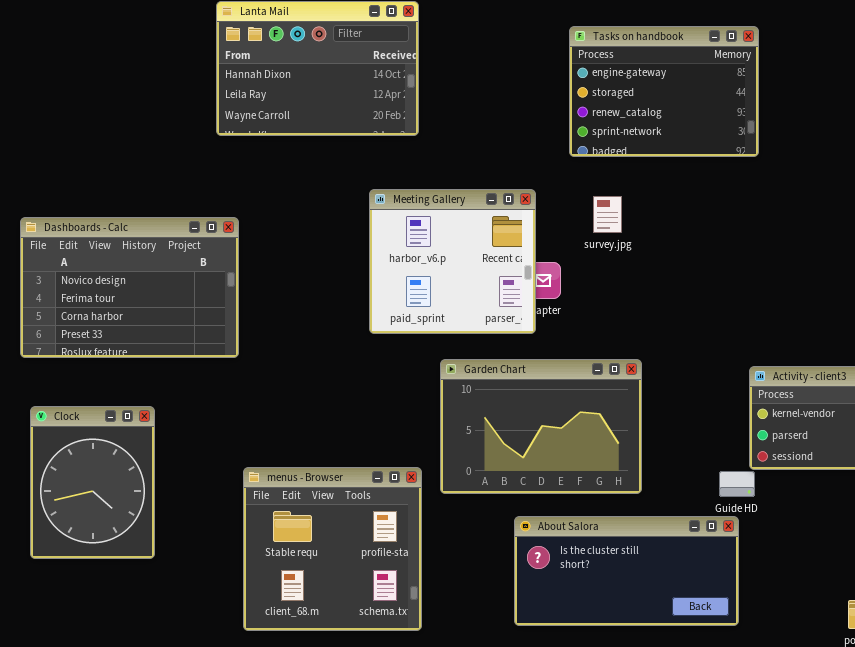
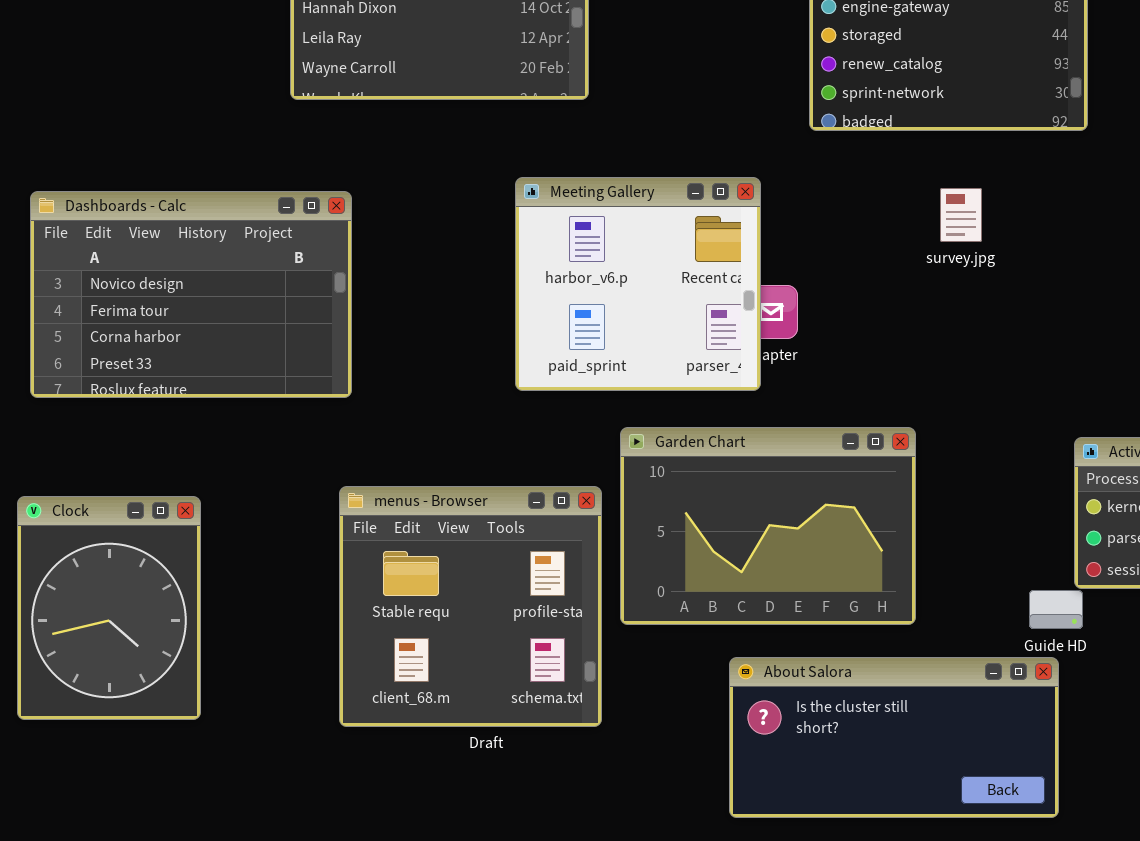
survey.jpg: [593,196,622,233] -> [940,188,982,242], moved
Dashboards - Calc: [20,217,239,358] -> [30,191,352,398], moved
menus - Browser: [243,467,422,631] -> [339,486,602,727], moved

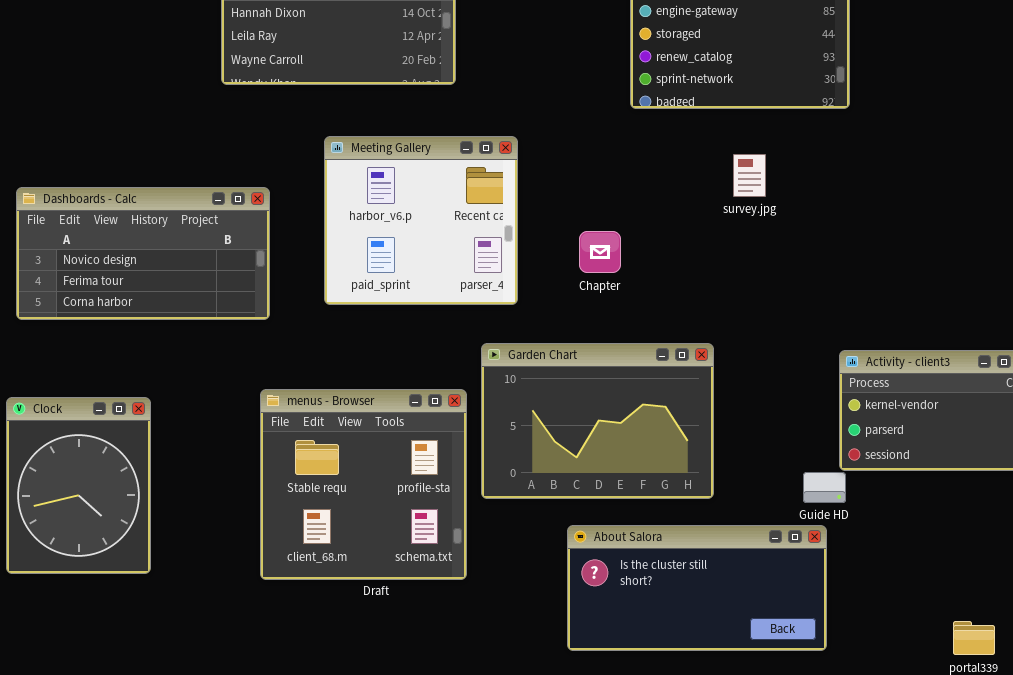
Meeting Gallery: [515,177,761,391] -> [324,136,518,305], moved
Dashboards - Calc: [30,191,352,398] -> [16,187,270,320], resized

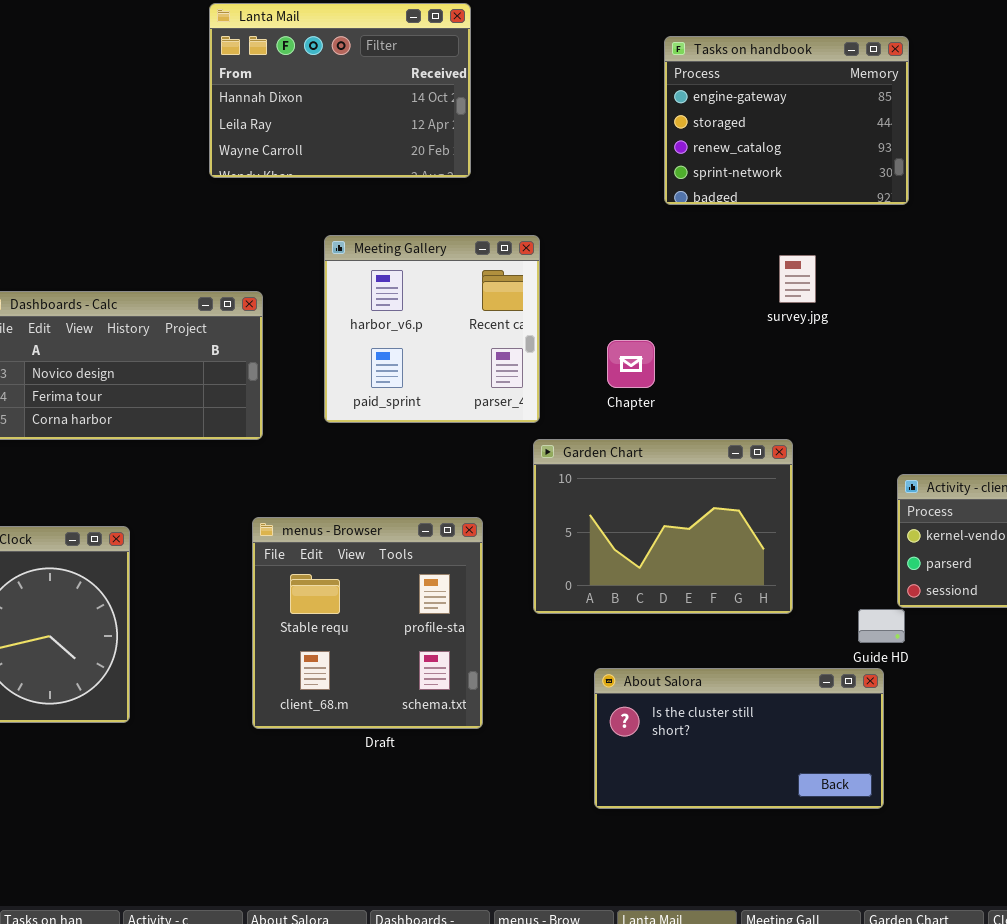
Garden Chart: [481,343,714,499] -> [533,439,793,614], moved

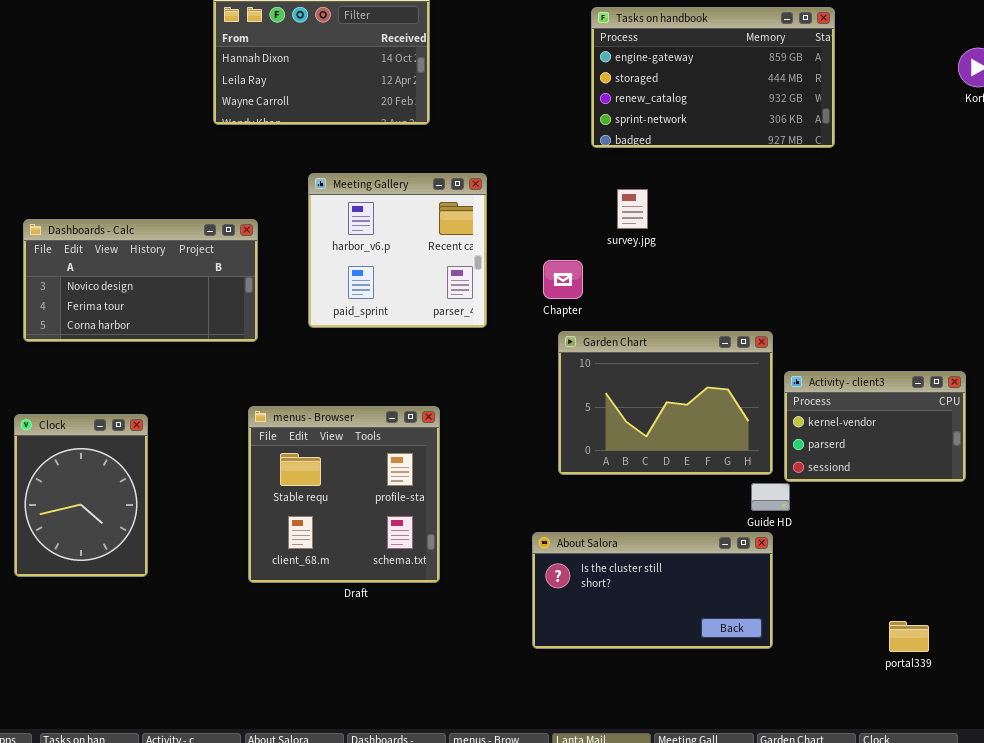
Tasks on handbook: [664,36,909,205] -> [591,7,835,148], resized
survey.jpg: [779,255,816,303] -> [617,189,648,229], moved
Garden Chart: [533,439,793,614] -> [558,331,773,475], moved

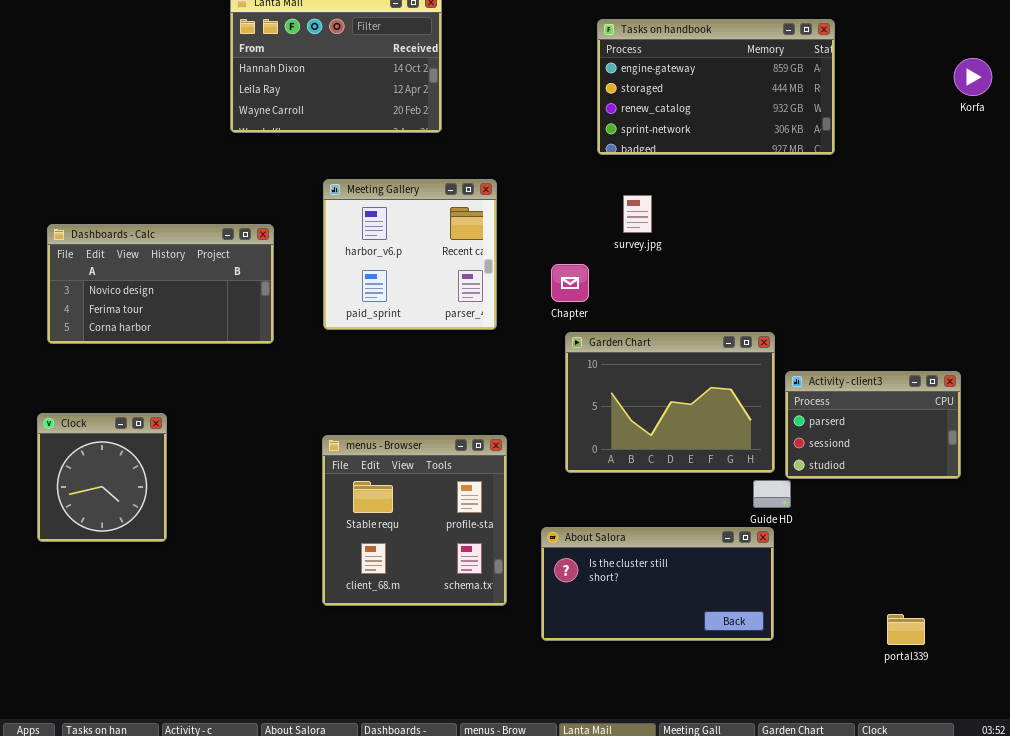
Activity - client3: [784,371,966,482] -> [785,371,961,479], scrolled down 1 row
menus - Browser: [248,406,440,583] -> [322,435,507,606], moved
Clock: [14,414,148,577] -> [37,413,167,542], resized

